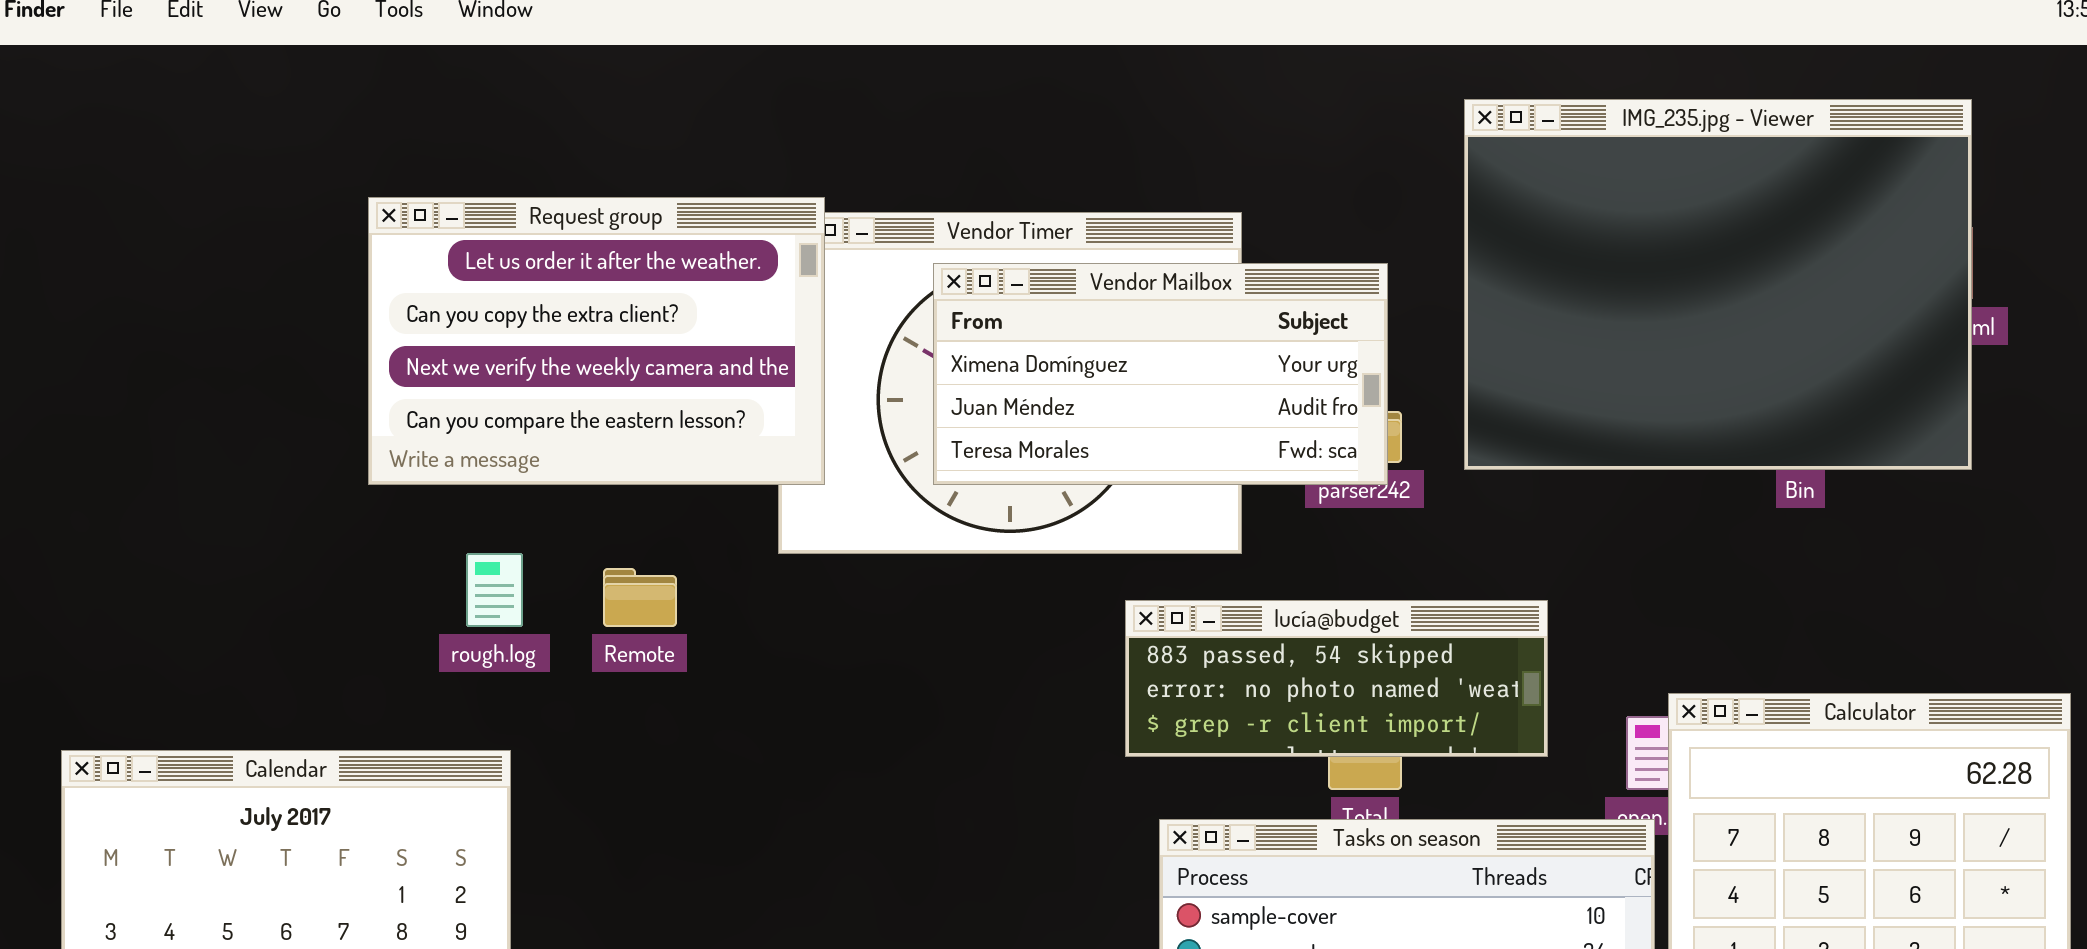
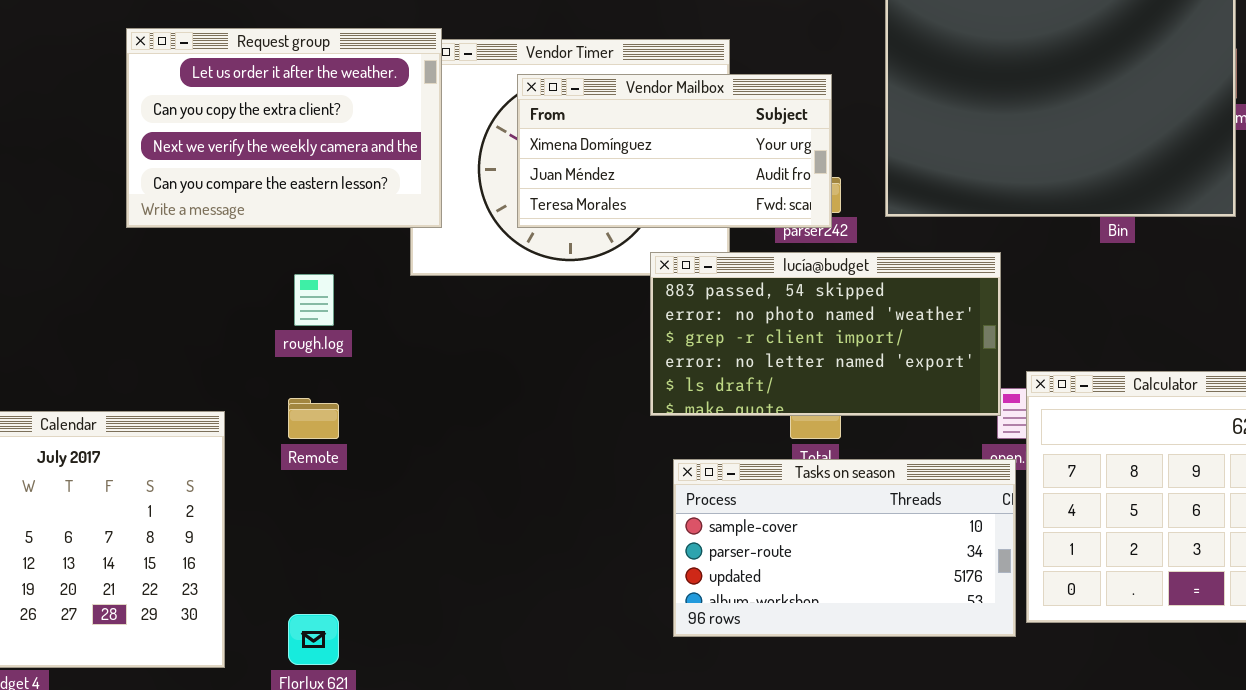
rough.log: [466,553,523,627] -> [294,274,334,326], moved
Remote: [603,568,677,627] -> [288,398,339,439], moved
lucía@budget: [1125,600,1548,757] -> [650,252,1001,416], resized

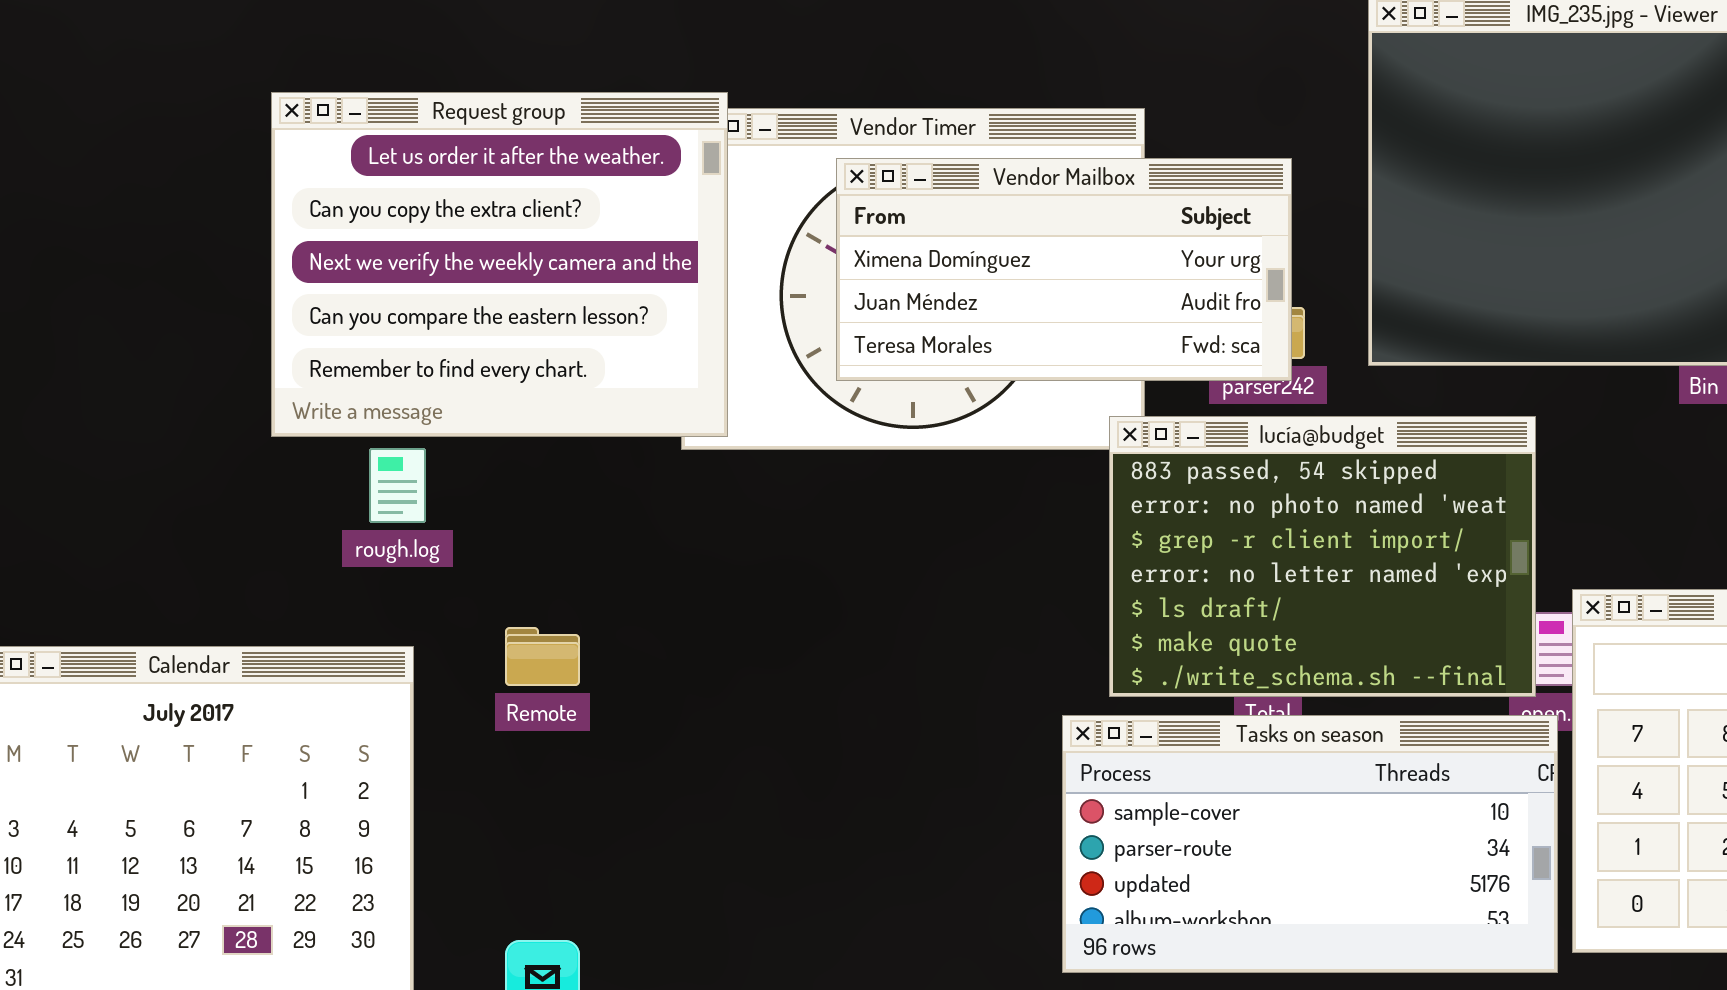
Request group: [126,28,442,228] -> [271,92,728,437], resized
lucía@budget: [650,252,1001,416] -> [1109,416,1536,697], resized
rough.log: [294,274,334,326] -> [369,448,426,523], moved

